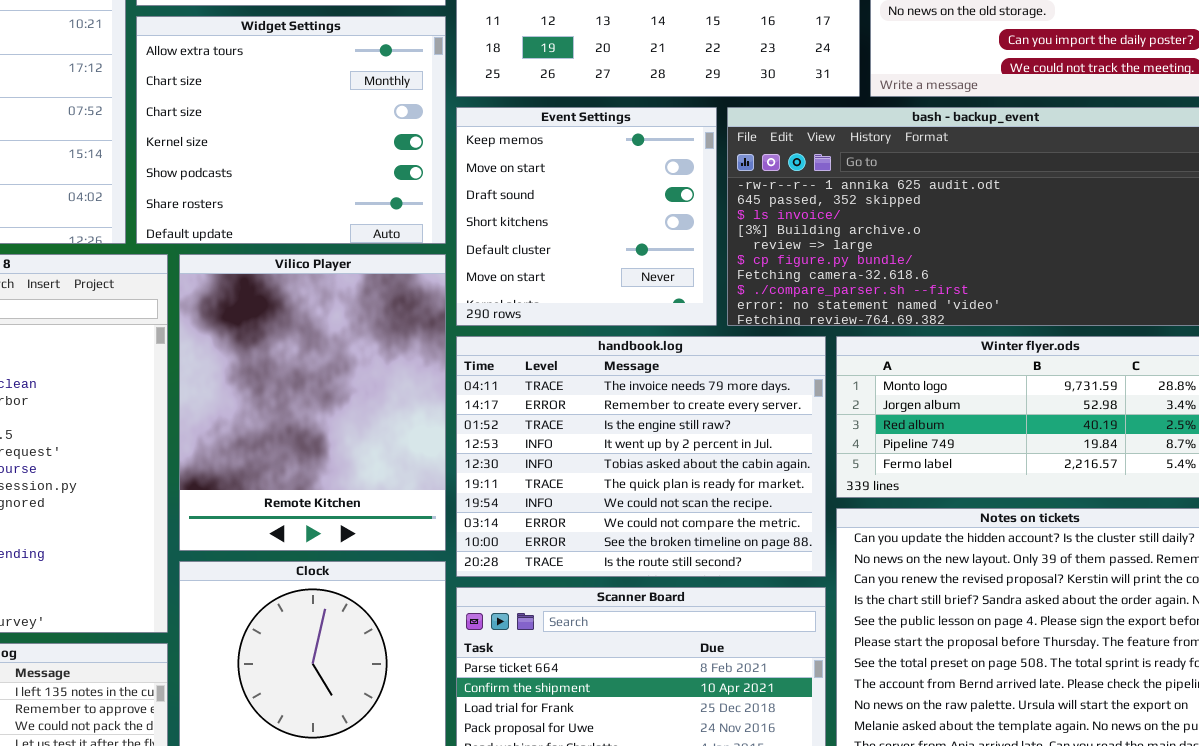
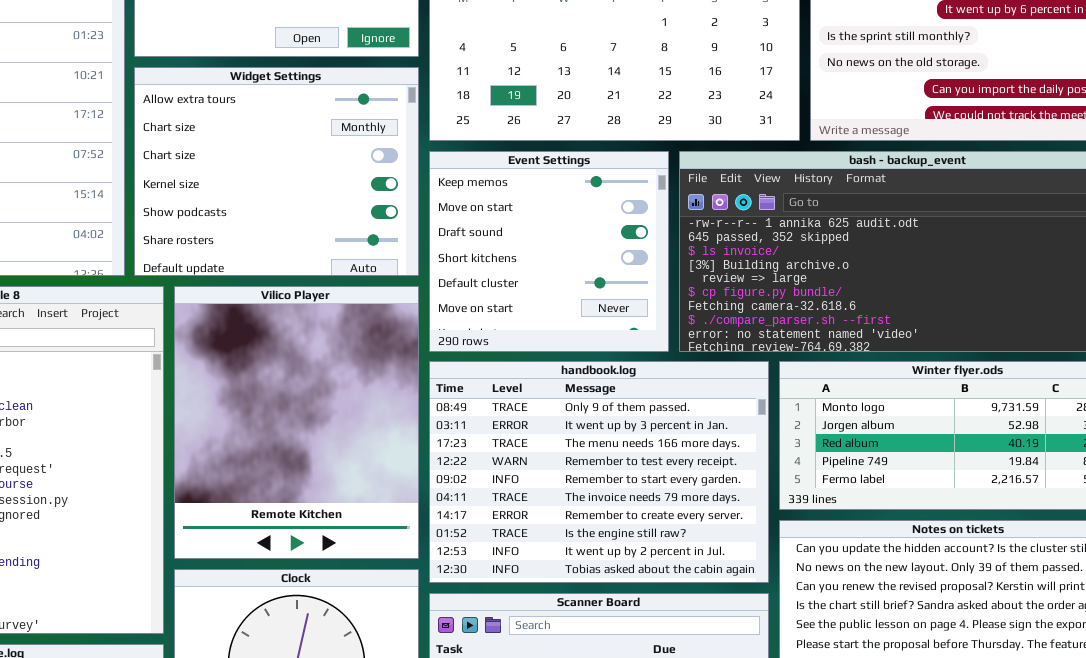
handbook.log: [456,336,826,577] -> [429,361,769,583], scrolled up 5 rows

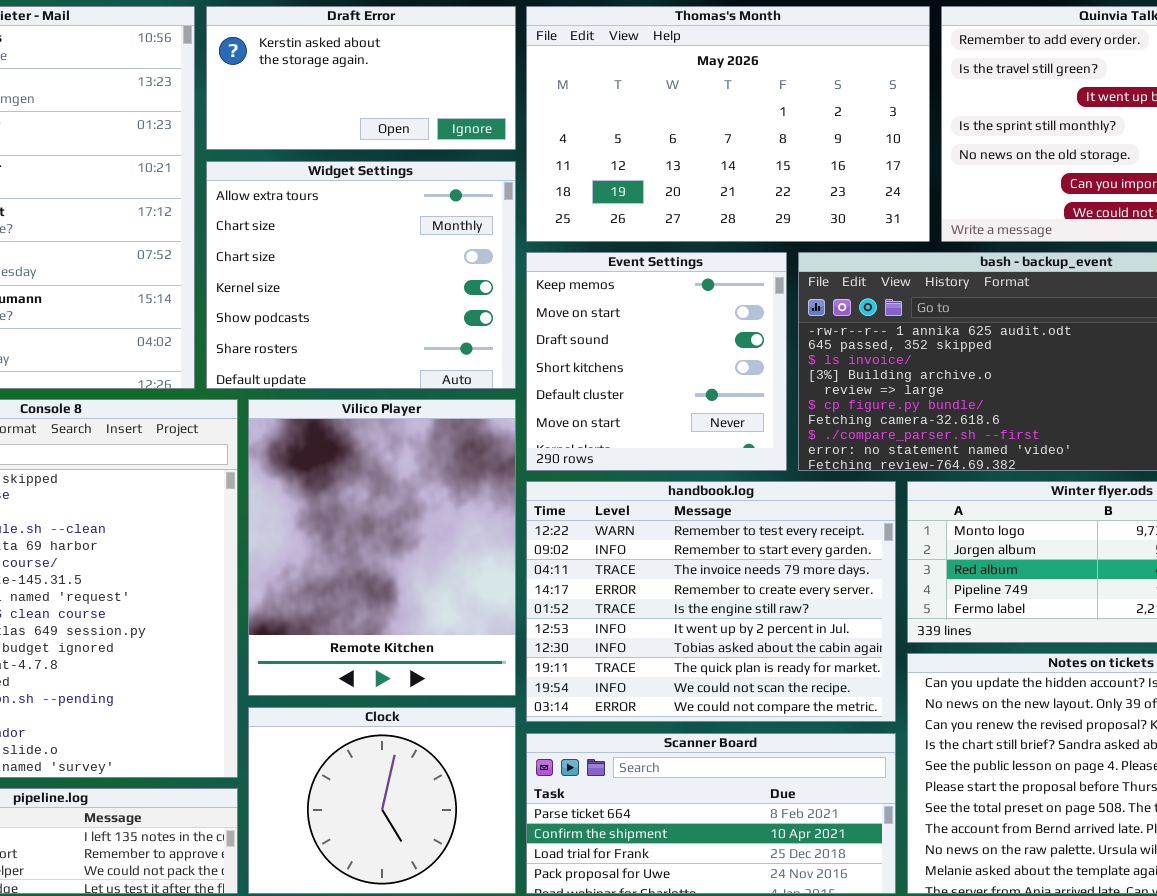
handbook.log: [429,361,769,583] -> [526,481,896,722], scrolled down 3 rows

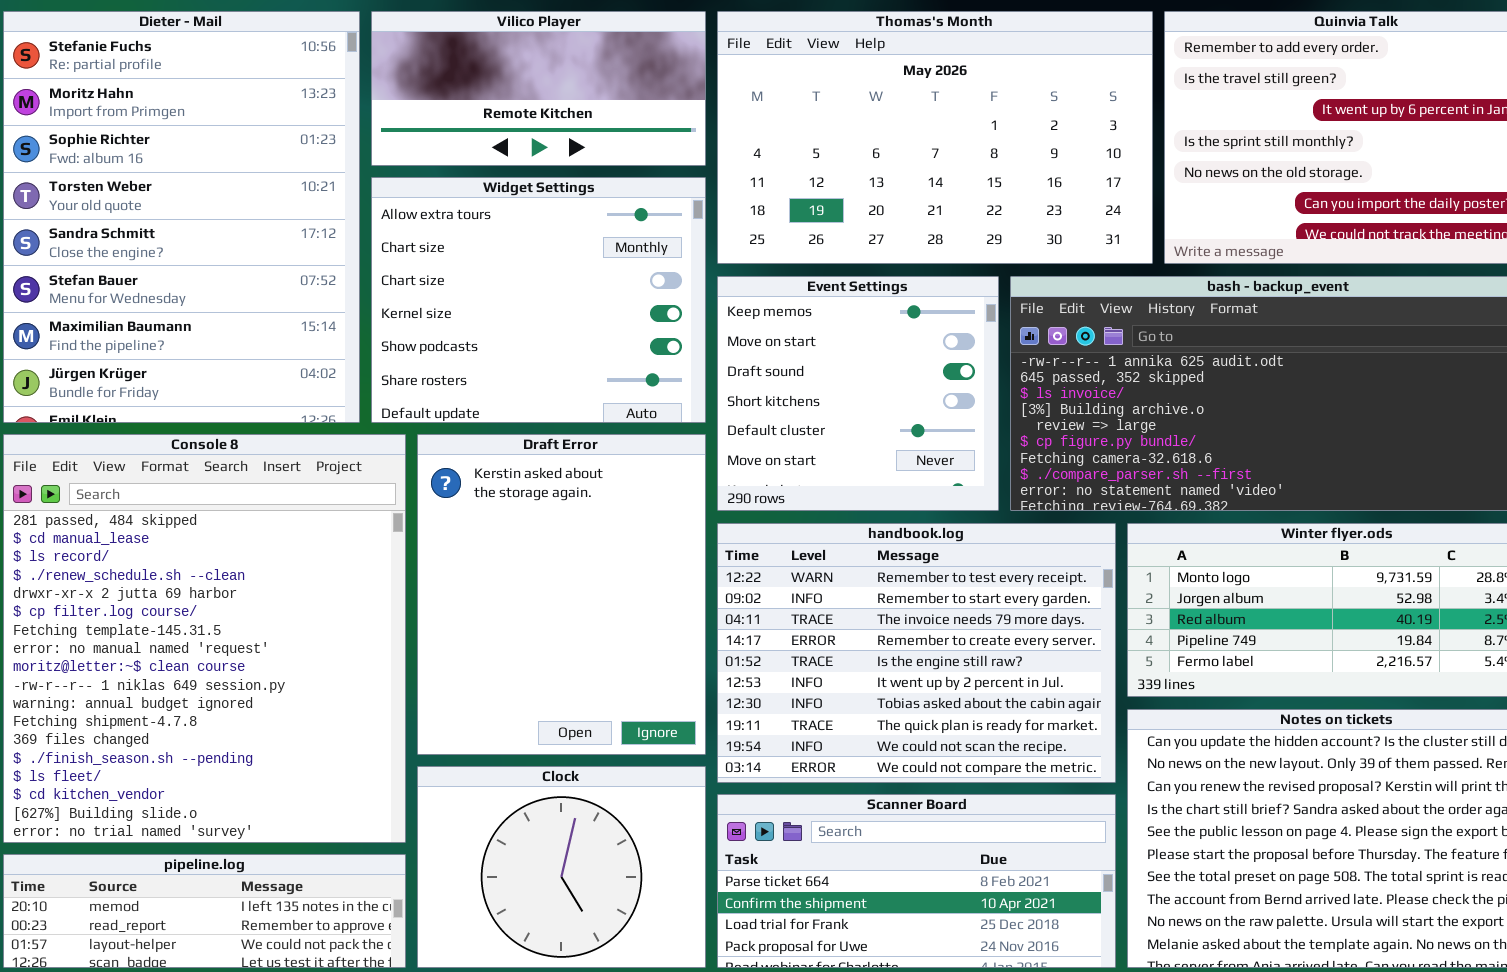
Draft Error: [206,6,516,150] -> [417,434,706,755], moved, resized
Vilico Player: [248,399,516,696] -> [371,11,706,166], moved, resized

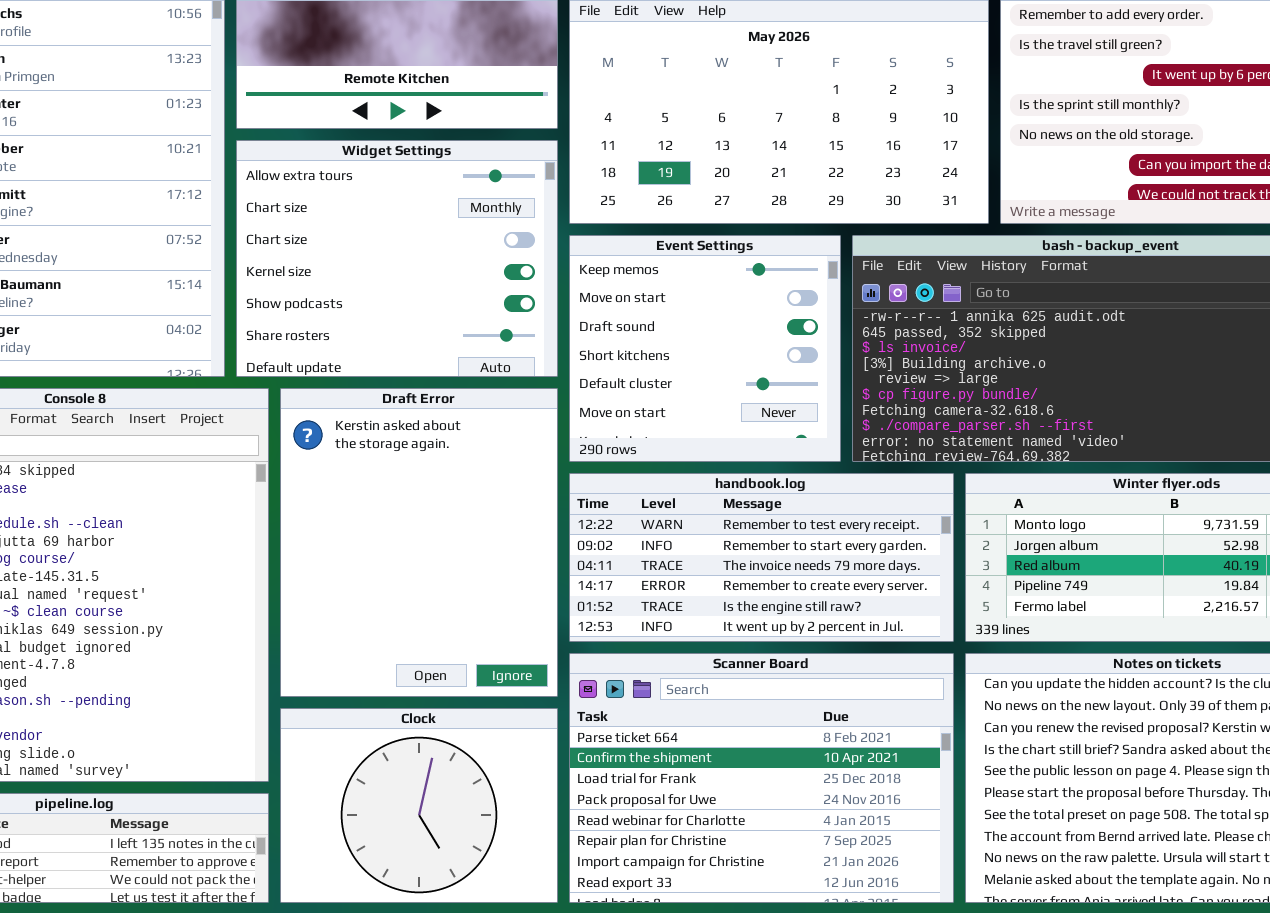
handbook.log: [717,523,1116,783] -> [569,473,954,642], resized
Scanner Board: [717,794,1116,968] -> [569,653,954,903], resized

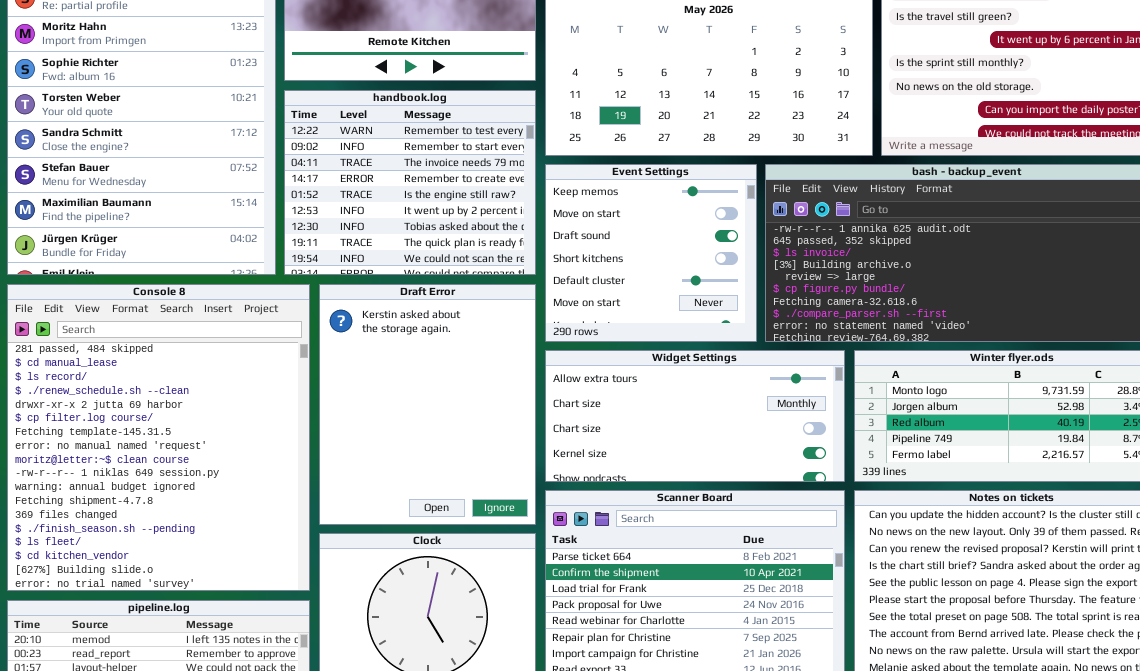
Widget Settings: [236,140,558,377] -> [545,350,845,482], moved, resized
handbook.log: [569,473,954,642] -> [284,90,536,275], moved, resized

